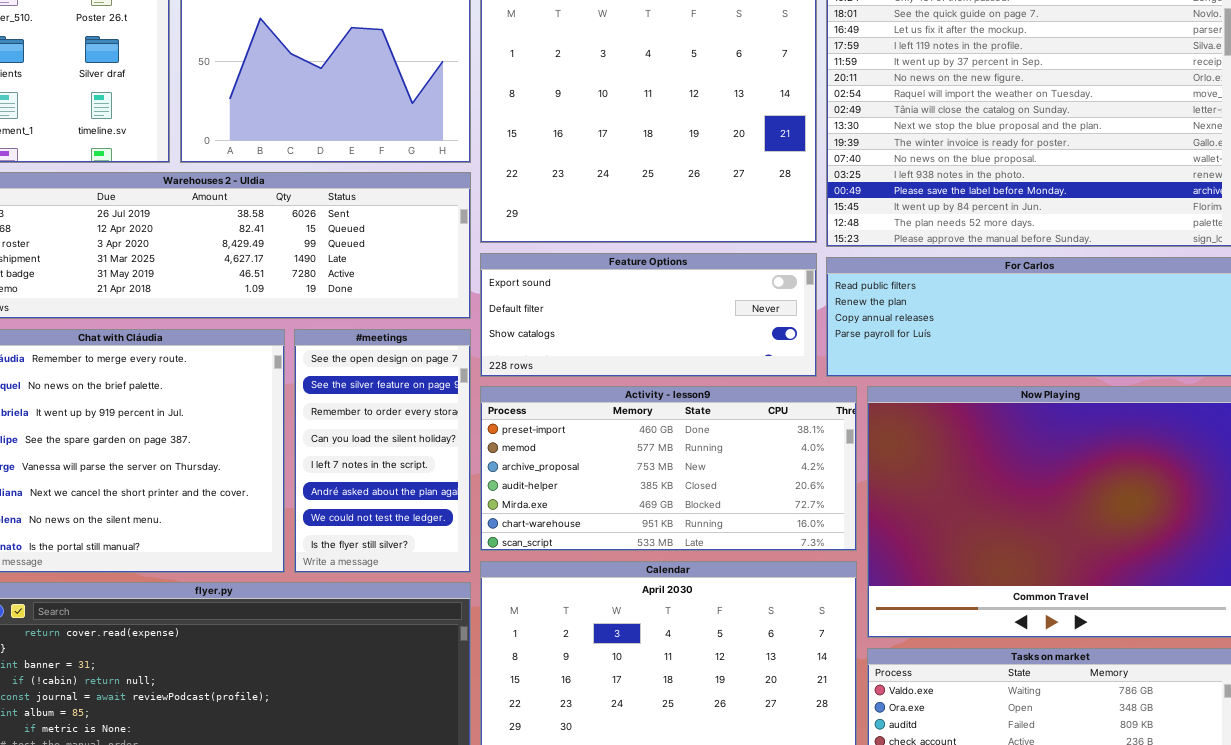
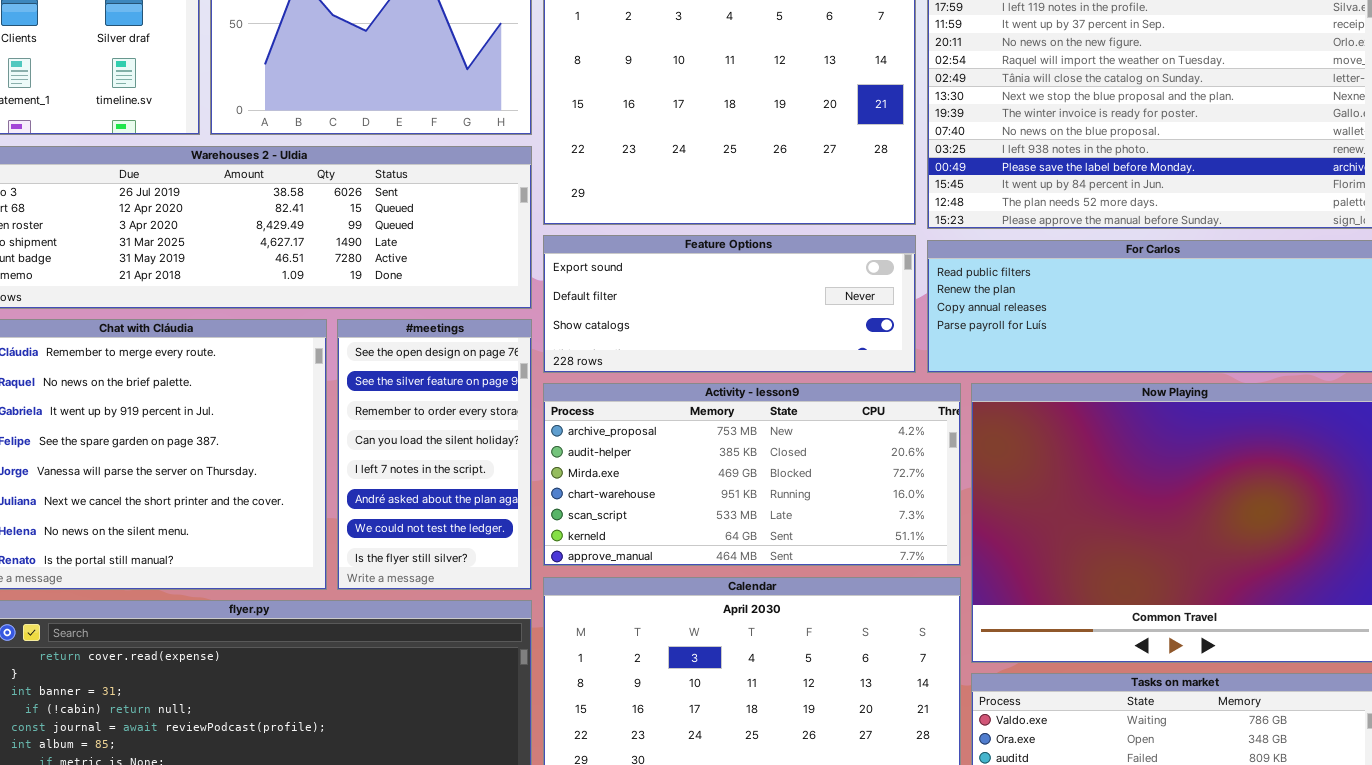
Activity - lesson9: [480,386,857,551] -> [543,383,961,566], scrolled down 2 rows

